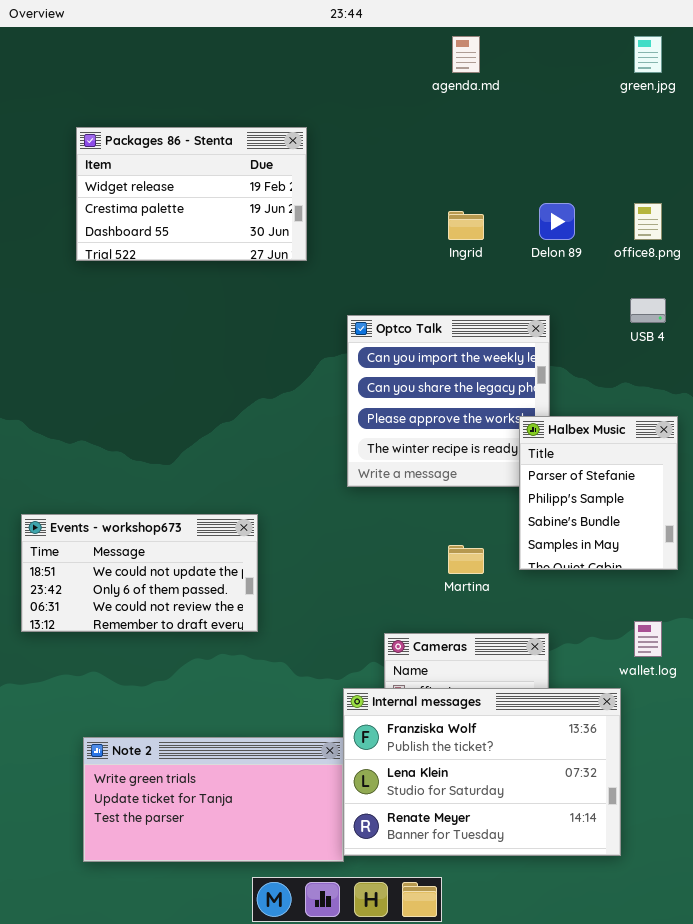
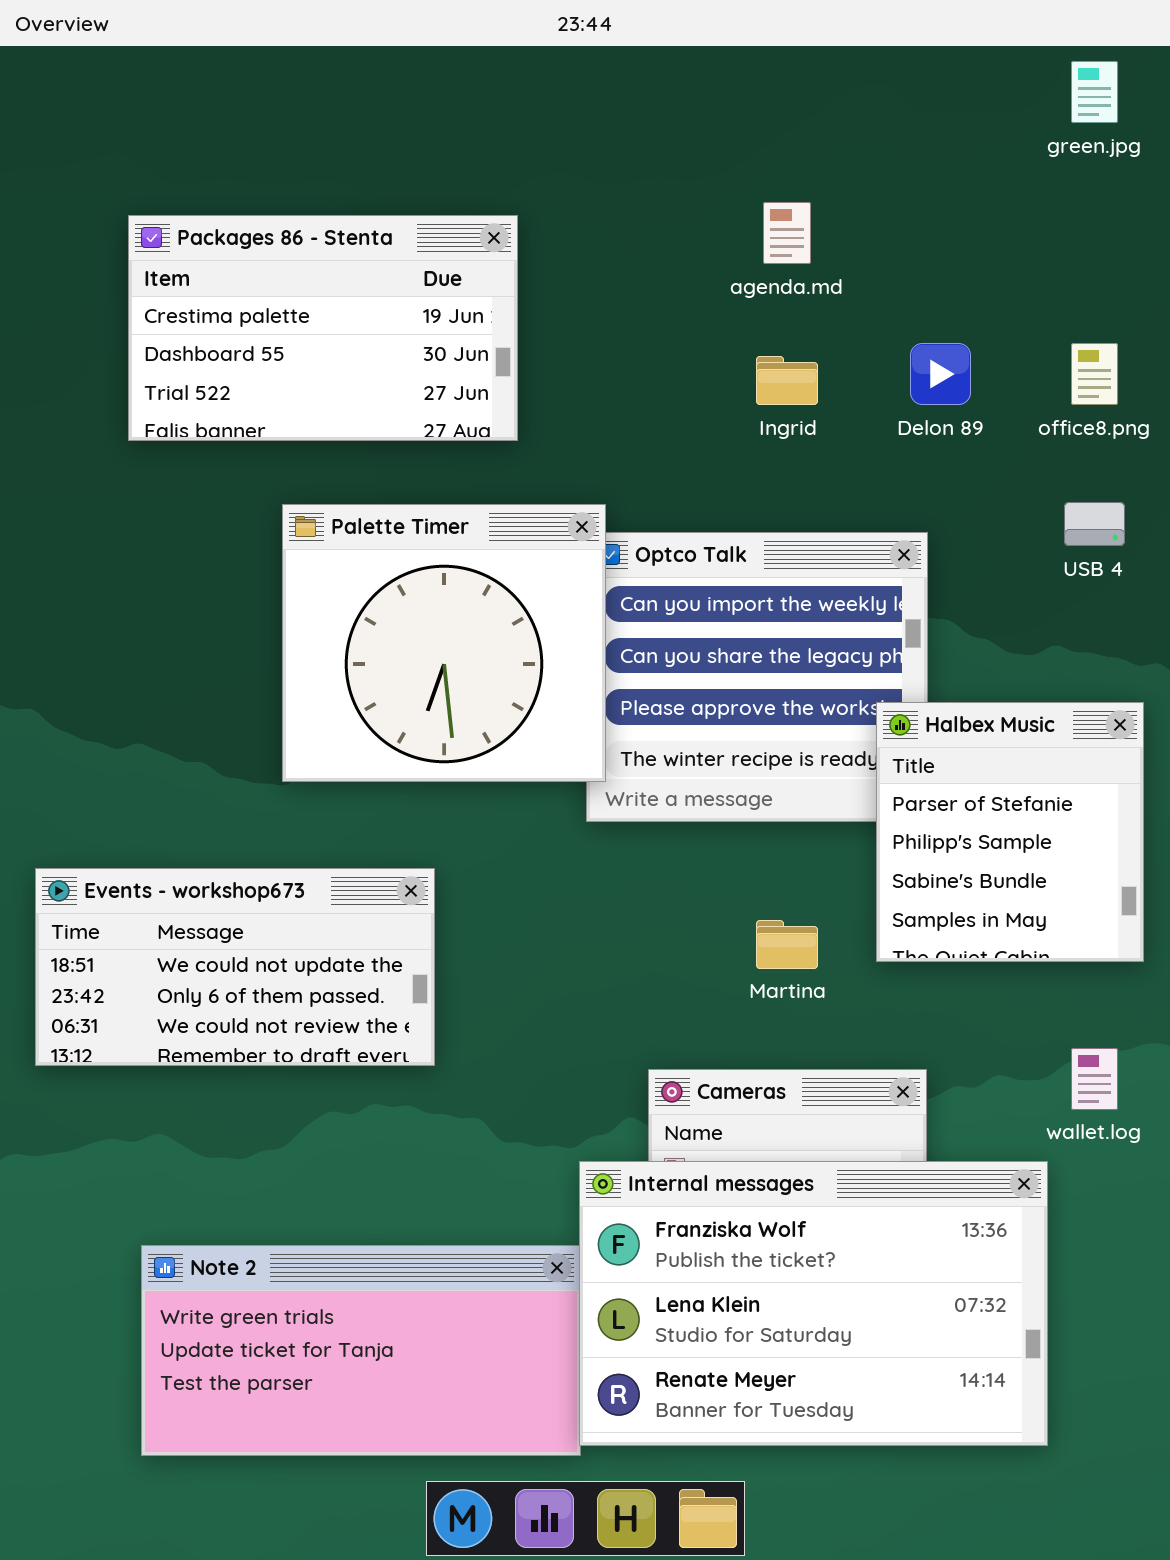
agenda.md: [452,36,480,73] -> [763,202,811,264], moved
Packages 86 - Stenta: [76,127,307,261] -> [128,215,518,441], scrolled down 1 row
Palette Timer: none -> [282,504,606,782], opened

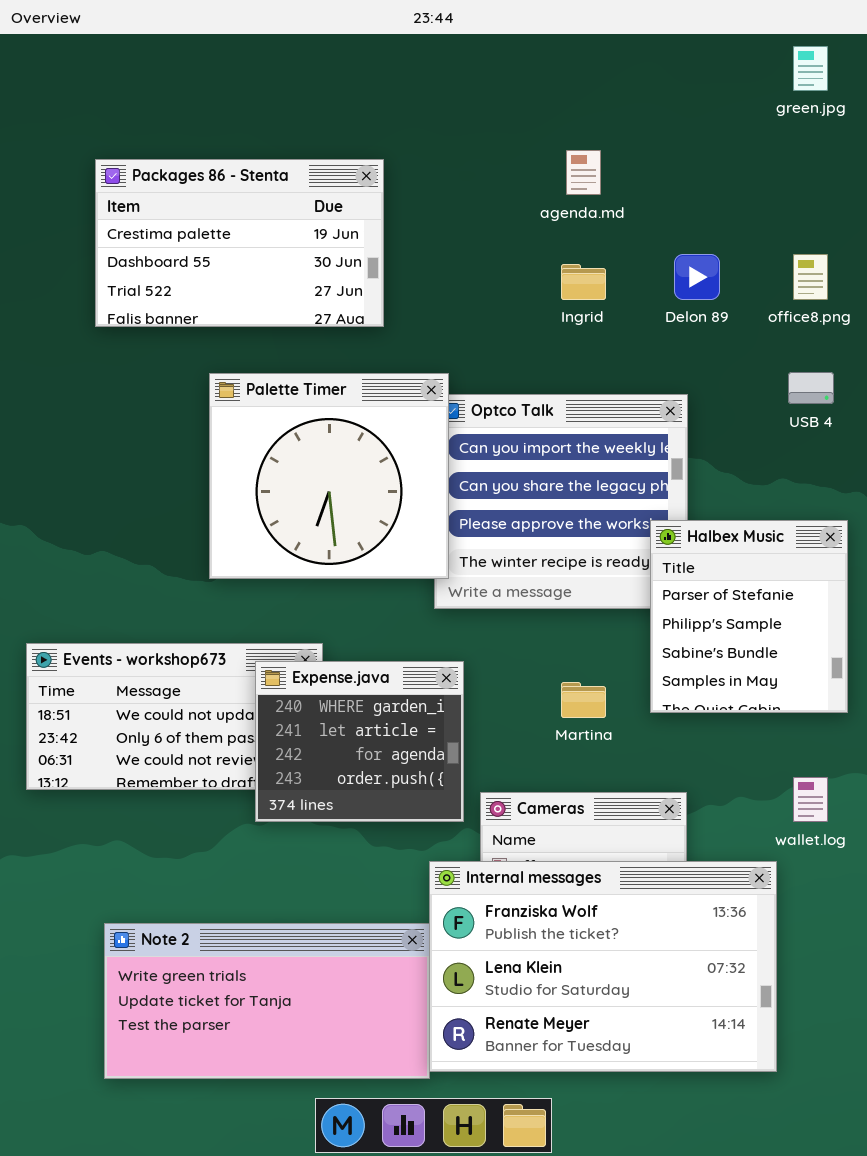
Expense.java: none -> [255,661,464,822], opened

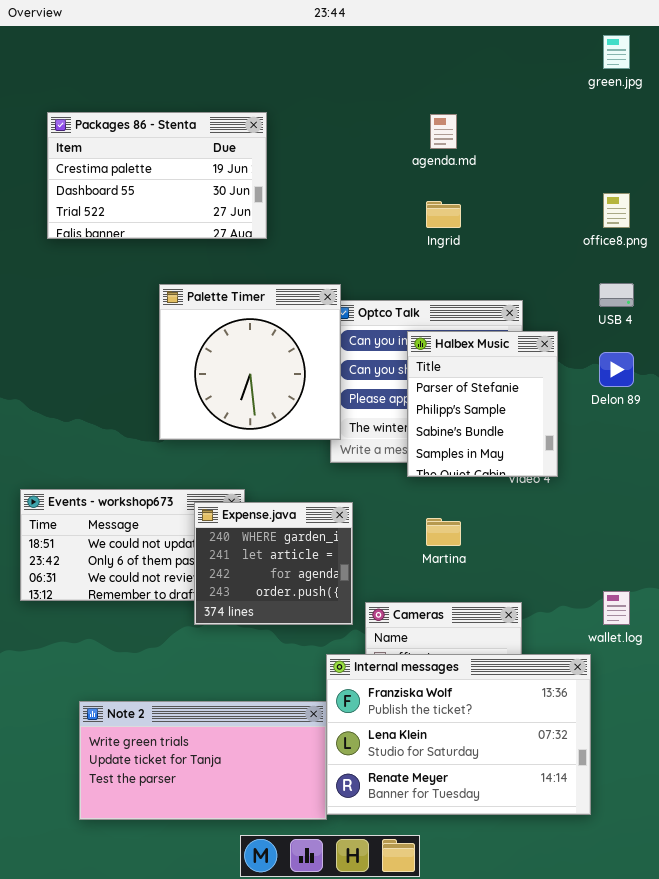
Packages 86 - Stenta: [95,159,384,327] -> [47,112,267,239], moved
Delon 89: [674,254,720,300] -> [599,352,634,387], moved
Halbex Music: [650,520,848,713] -> [407,331,558,477], moved

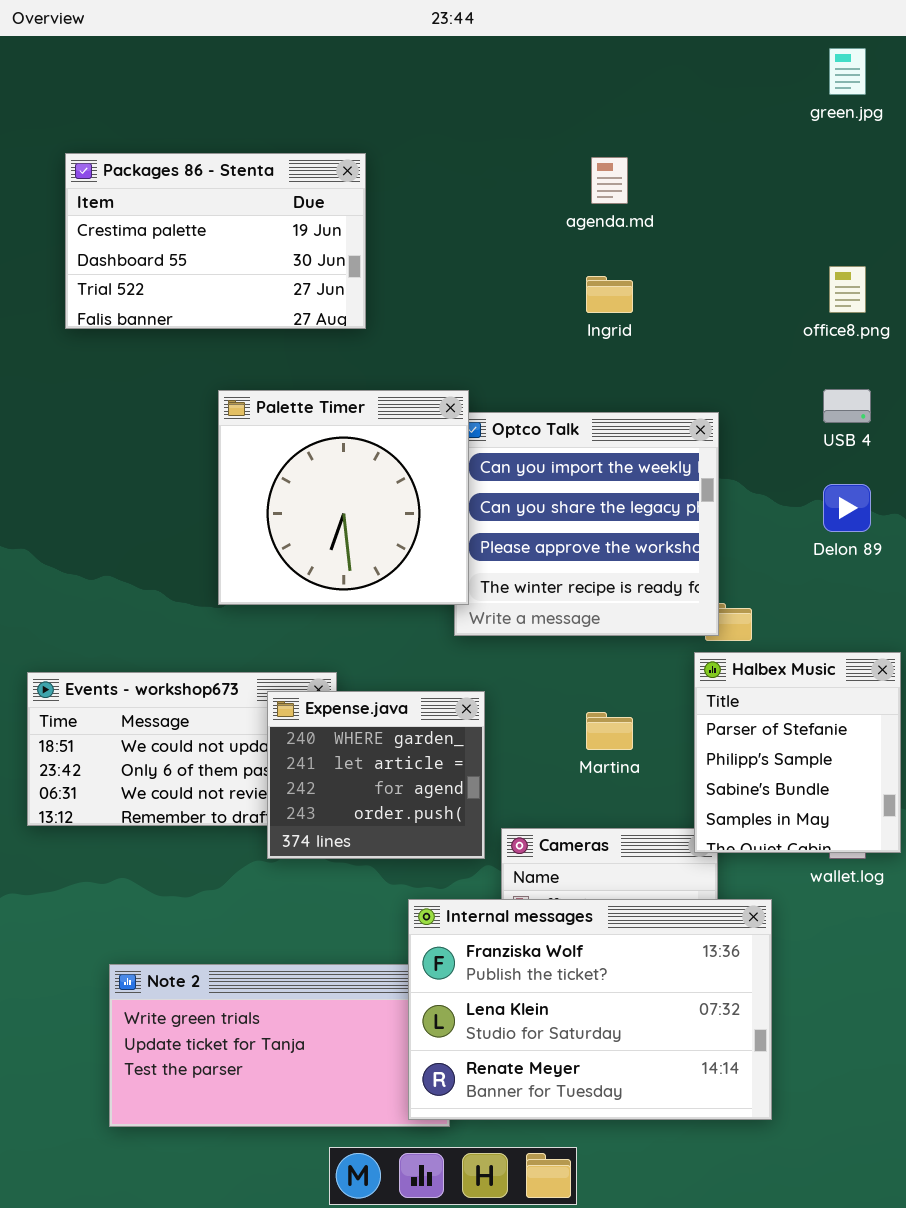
Halbex Music: [407,331,558,477] -> [694,652,901,853], moved
Internal messages: [326,654,591,815] -> [408,899,772,1120], moved

